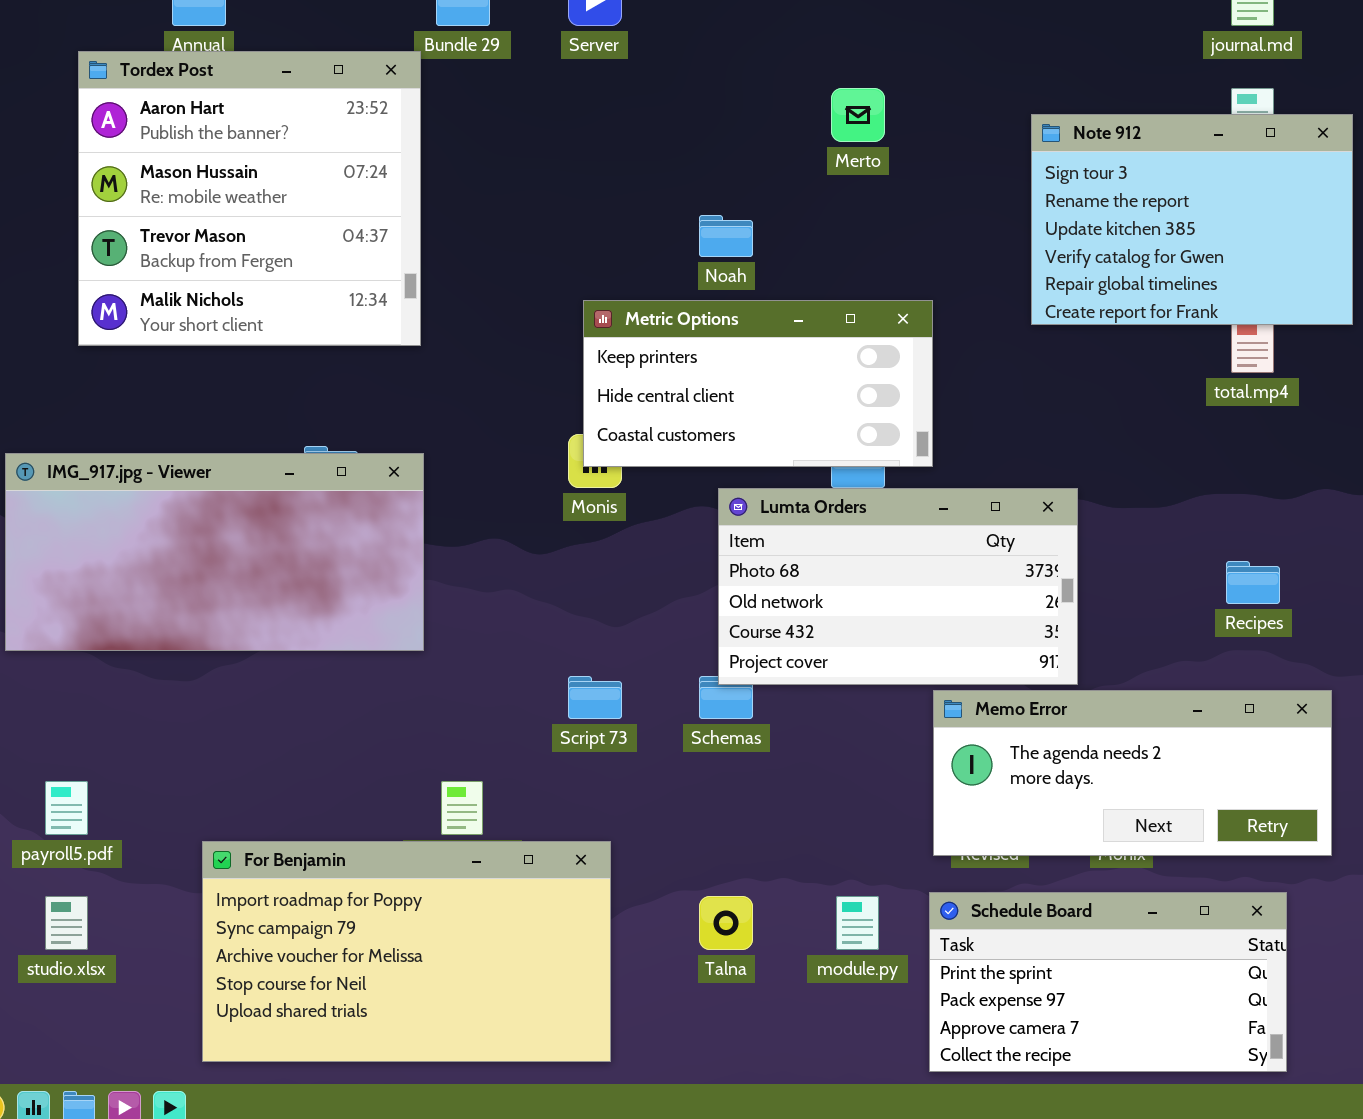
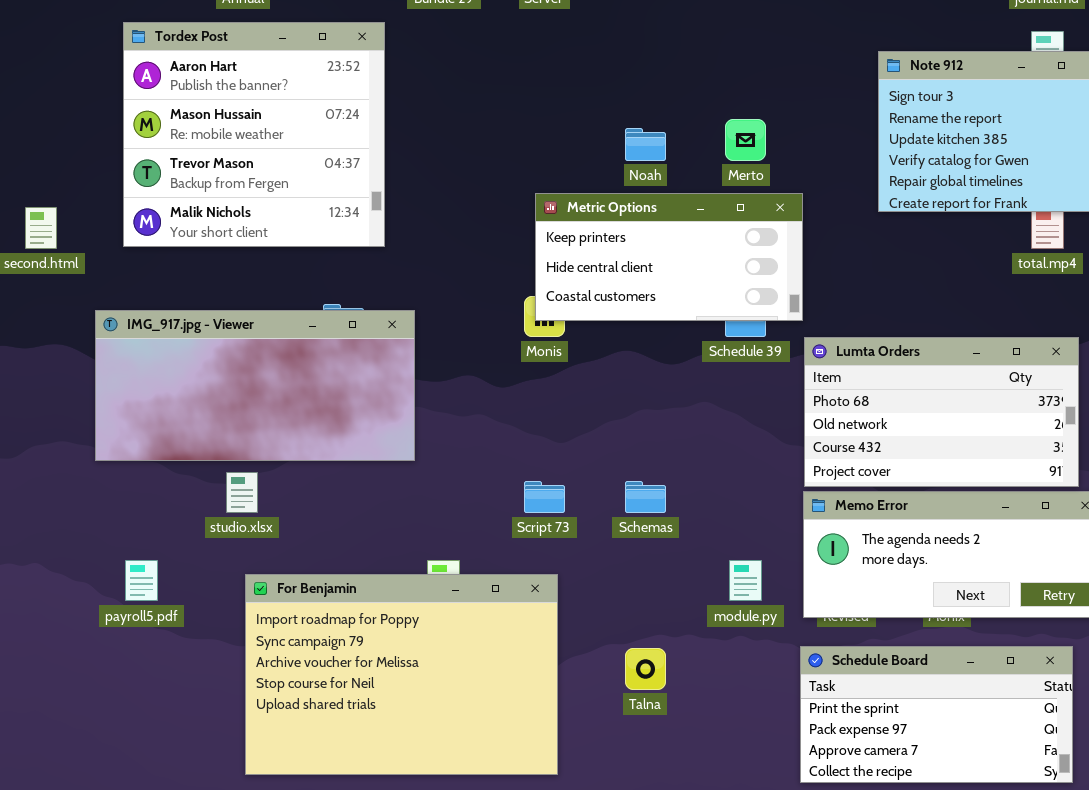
Tordex Post: [78,51,421,346] -> [123,22,385,247], moved
Merto: [831,88,885,142] -> [725,119,766,161], moved
Lumta Orders: [718,488,1078,685] -> [804,337,1079,487], moved
For Benjamin: [202,841,611,1062] -> [245,574,558,775], resized
studio.xlsx: [45,896,88,950] -> [226,472,258,513], moved
module.py: [836,896,879,950] -> [729,560,762,601], moved

